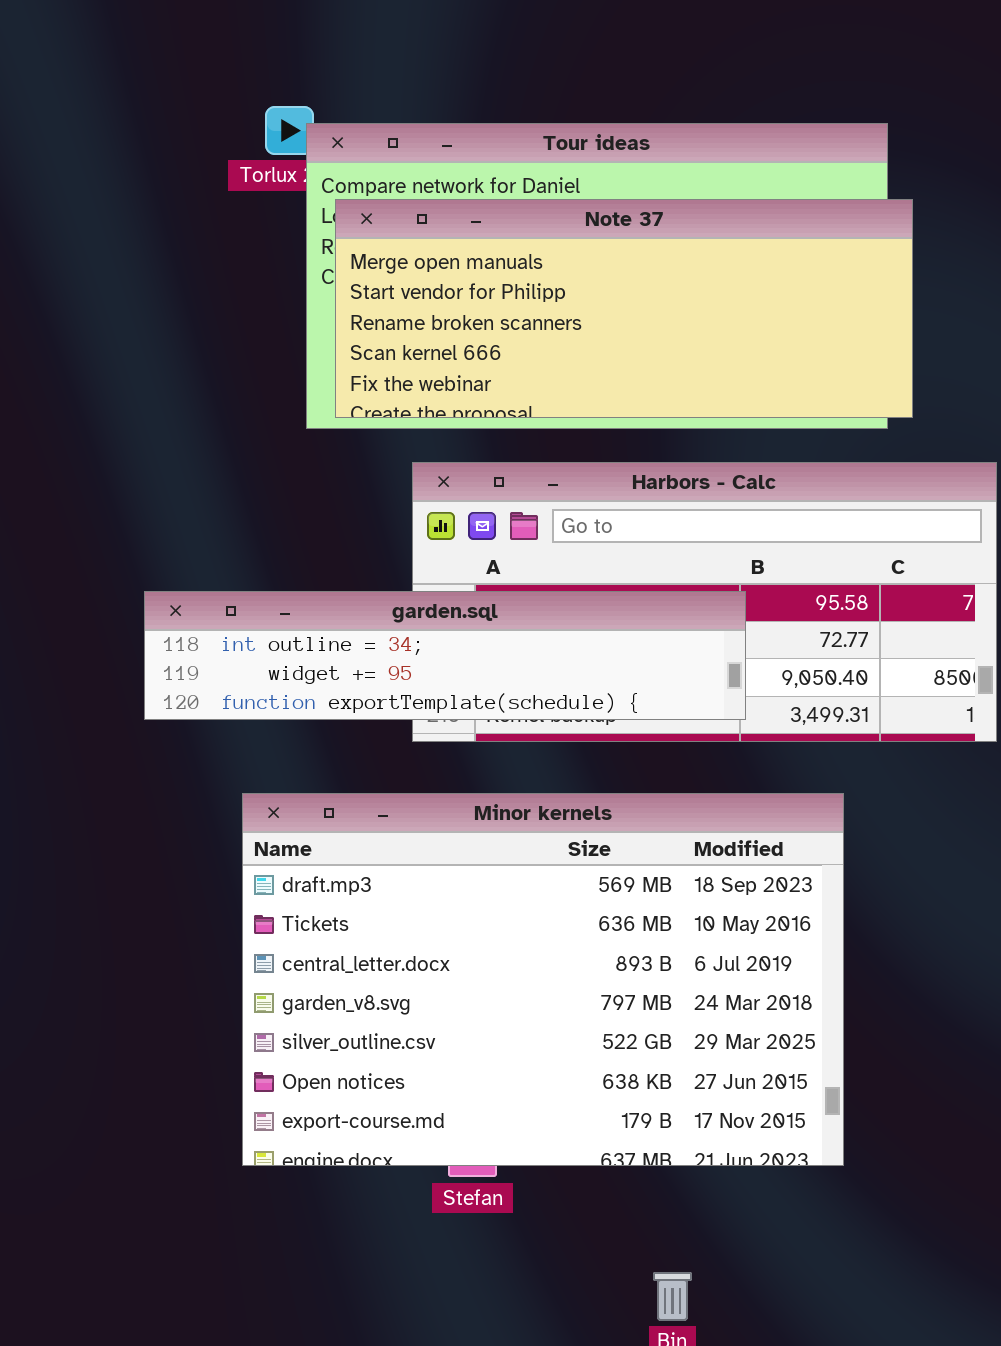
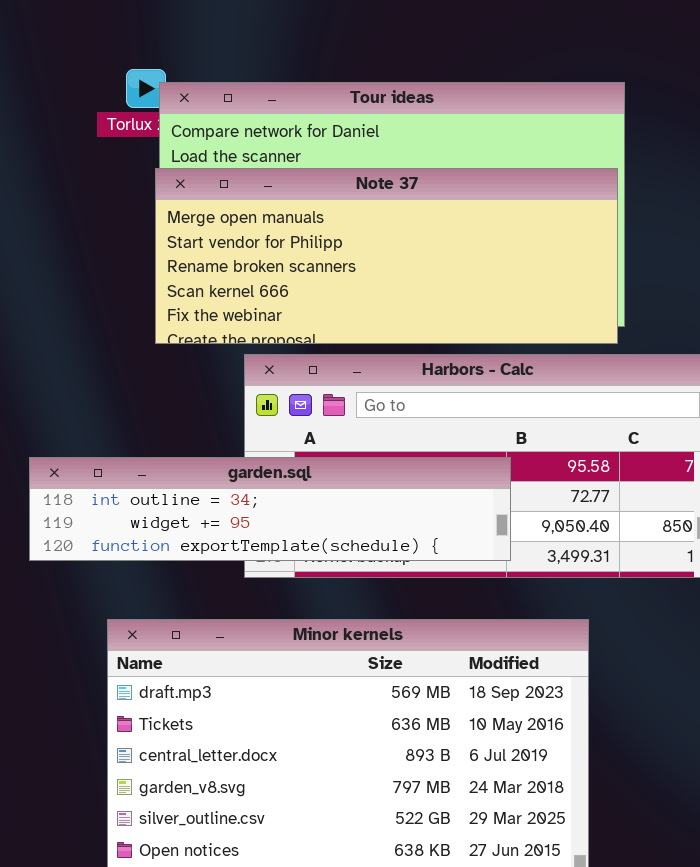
Note 37: [335,199,913,418] -> [155,168,618,344], moved

